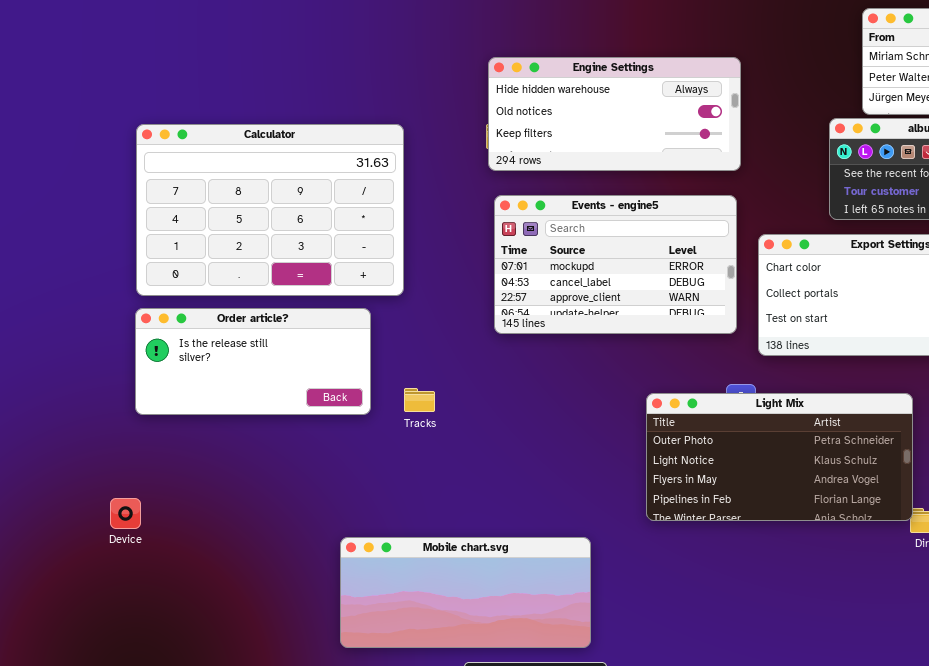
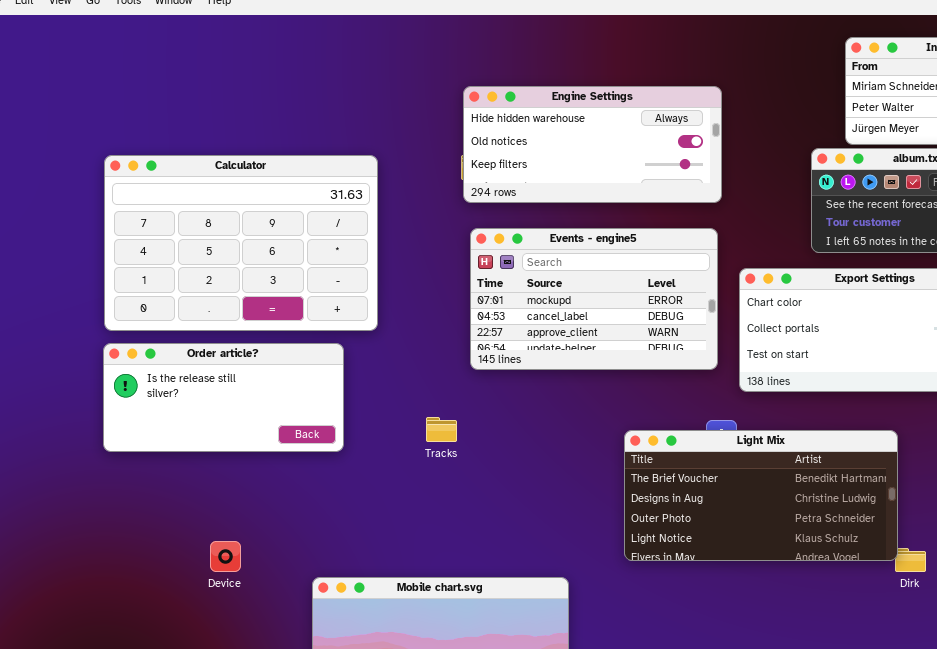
Tracks: [404,388,435,412] -> [426,417,457,442], moved
Light Mix: [646,393,913,521] -> [624,430,898,561], scrolled up 2 rows
Device: [110,498,141,529] -> [210,541,241,572], moved

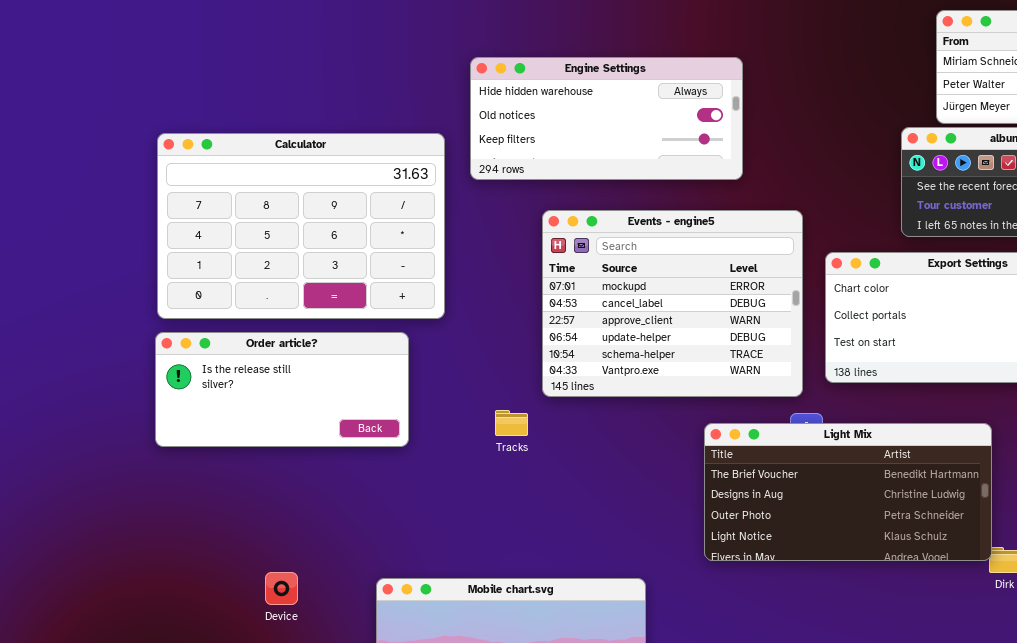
Engine Settings: [463,86,722,203] -> [470,57,743,180], moved
Events - engine5: [470,228,718,370] -> [542,210,803,397], resized
Device: [210,541,241,572] -> [265,572,298,605], moved

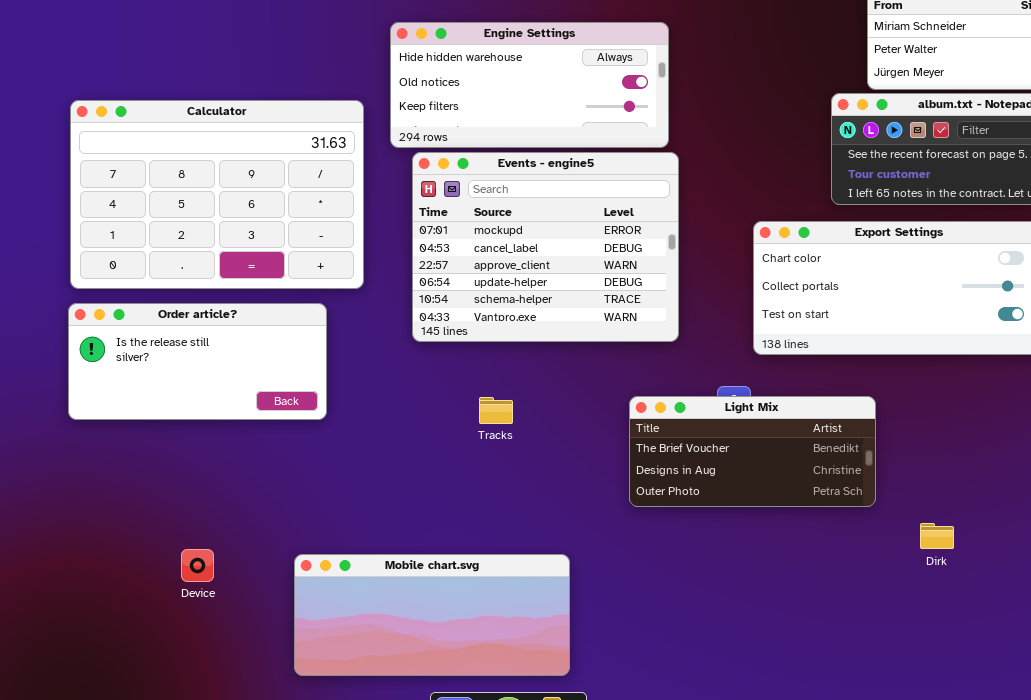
Events - engine5: [542,210,803,397] -> [412,152,679,342], moved
Tracks: [495,410,528,436] -> [479,397,513,424], moved
Light Mix: [704,423,992,561] -> [629,396,876,507], resized

